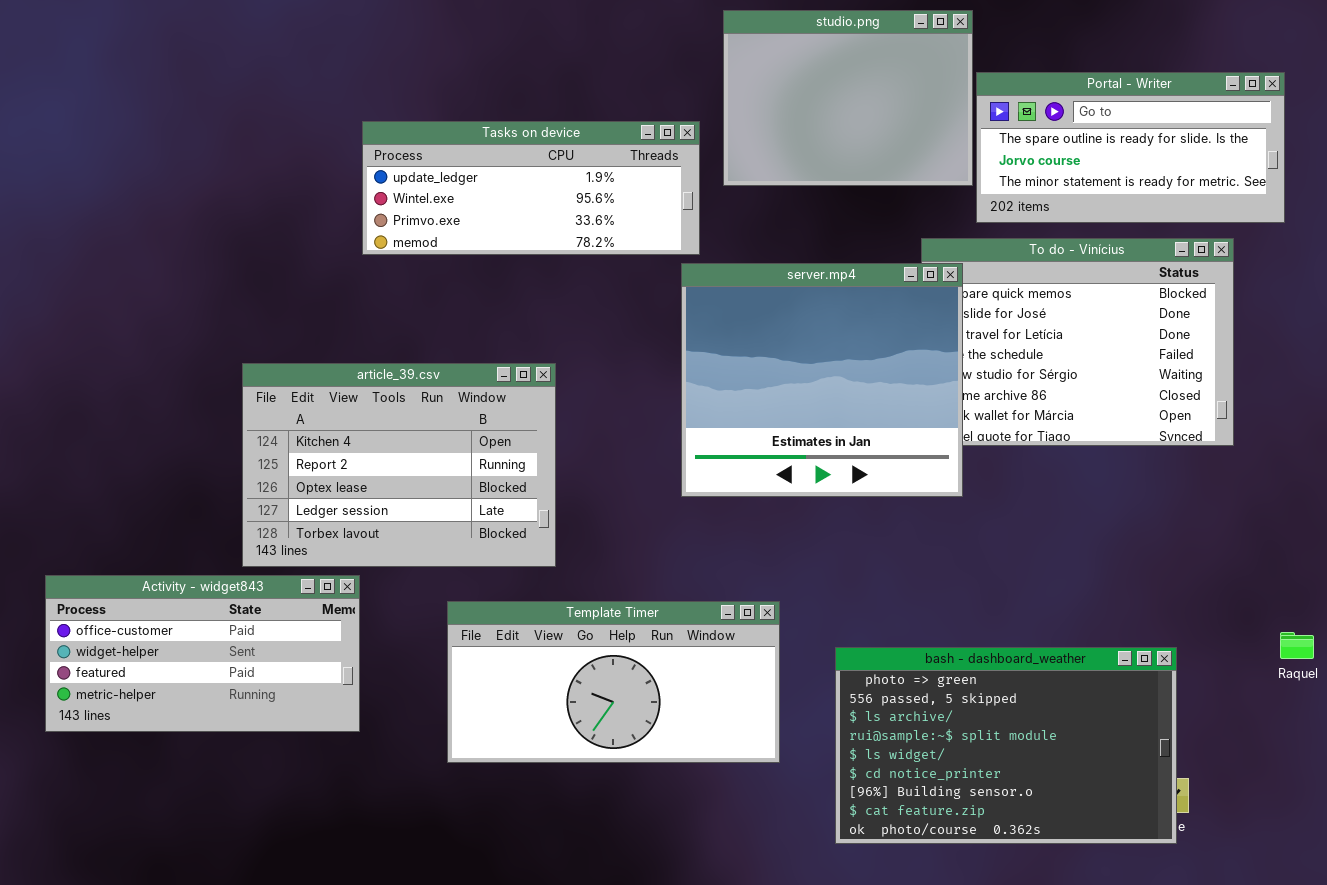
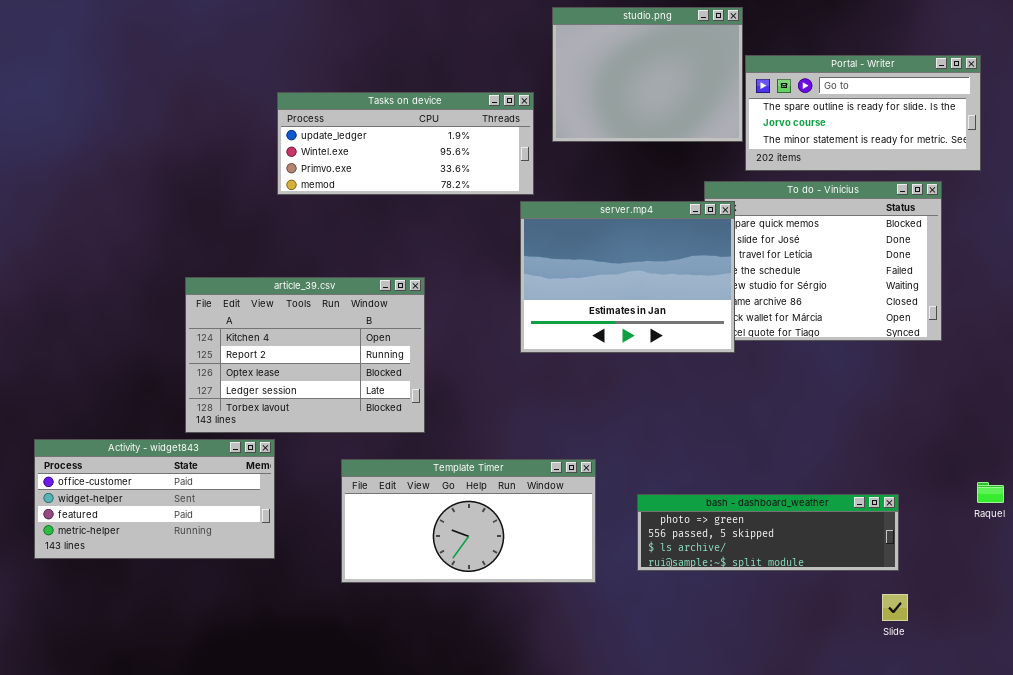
server.mp4: [681,263,963,497] -> [520,201,735,353], resized
bash - dashboard_weather: [835,647,1177,844] -> [637,494,899,571], resized

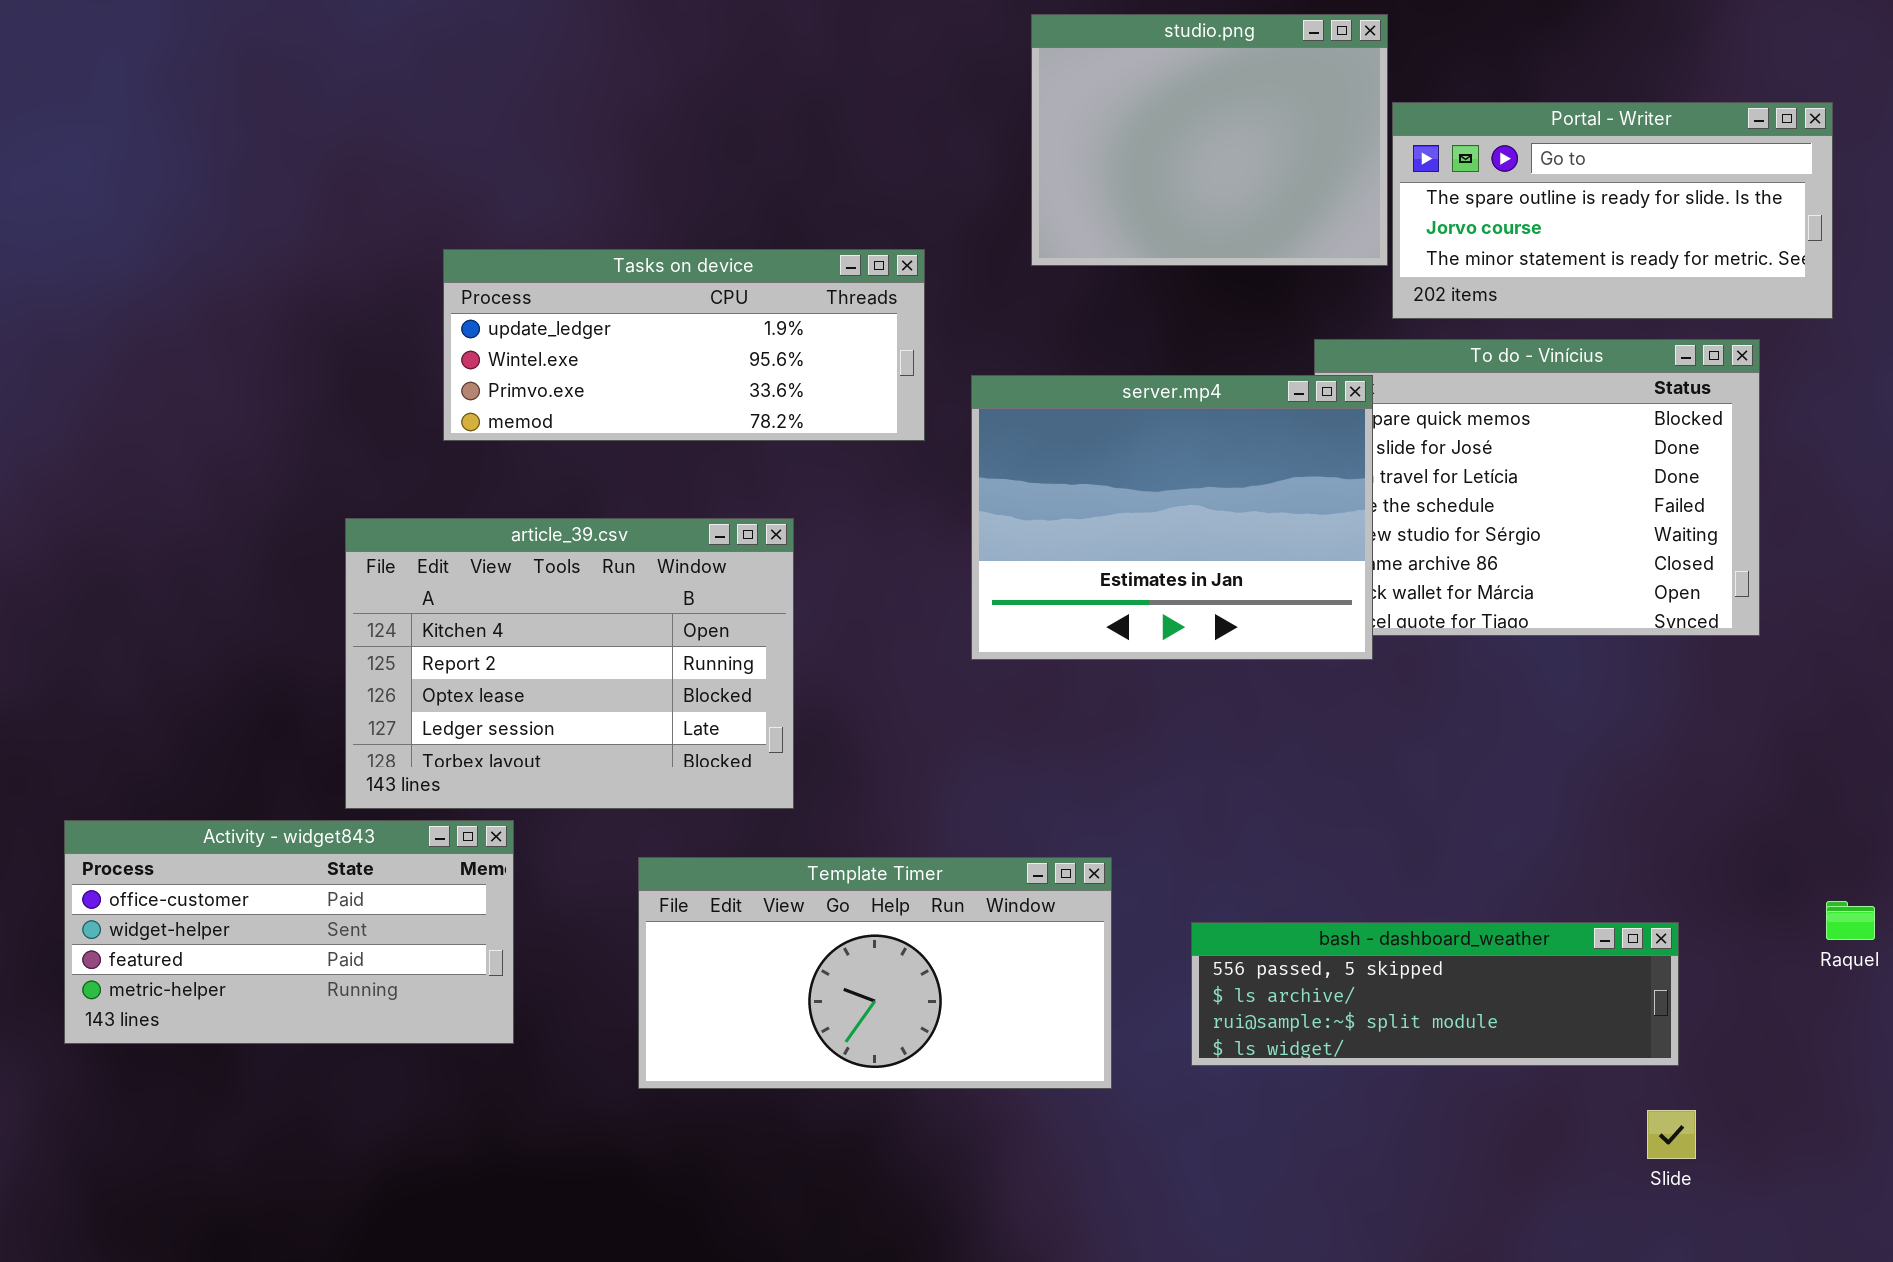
Tasks on device: [277,92,534,195] -> [443,249,925,441], moved
bash - dashboard_weather: [637,494,899,571] -> [1191,922,1679,1066], scrolled down 1 row

